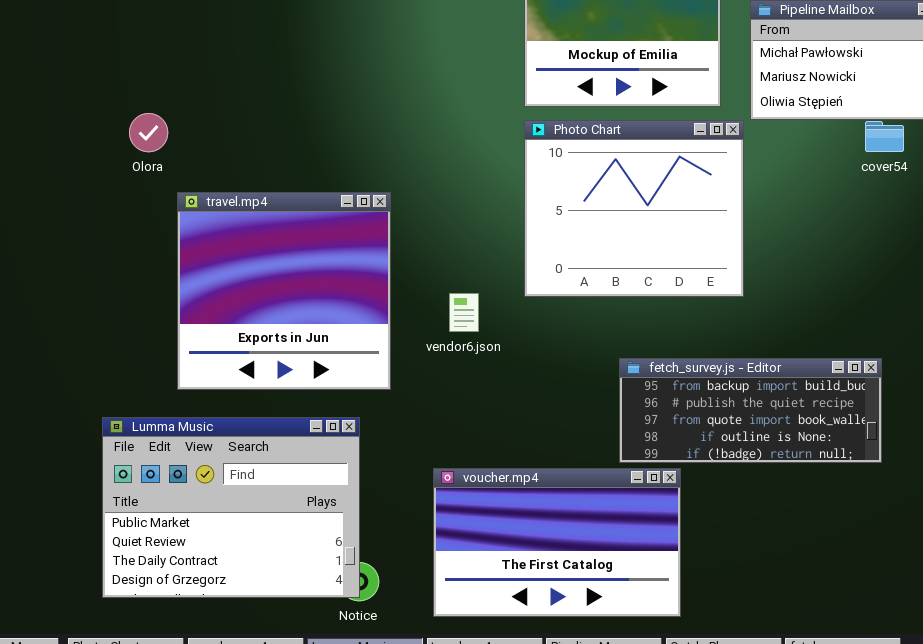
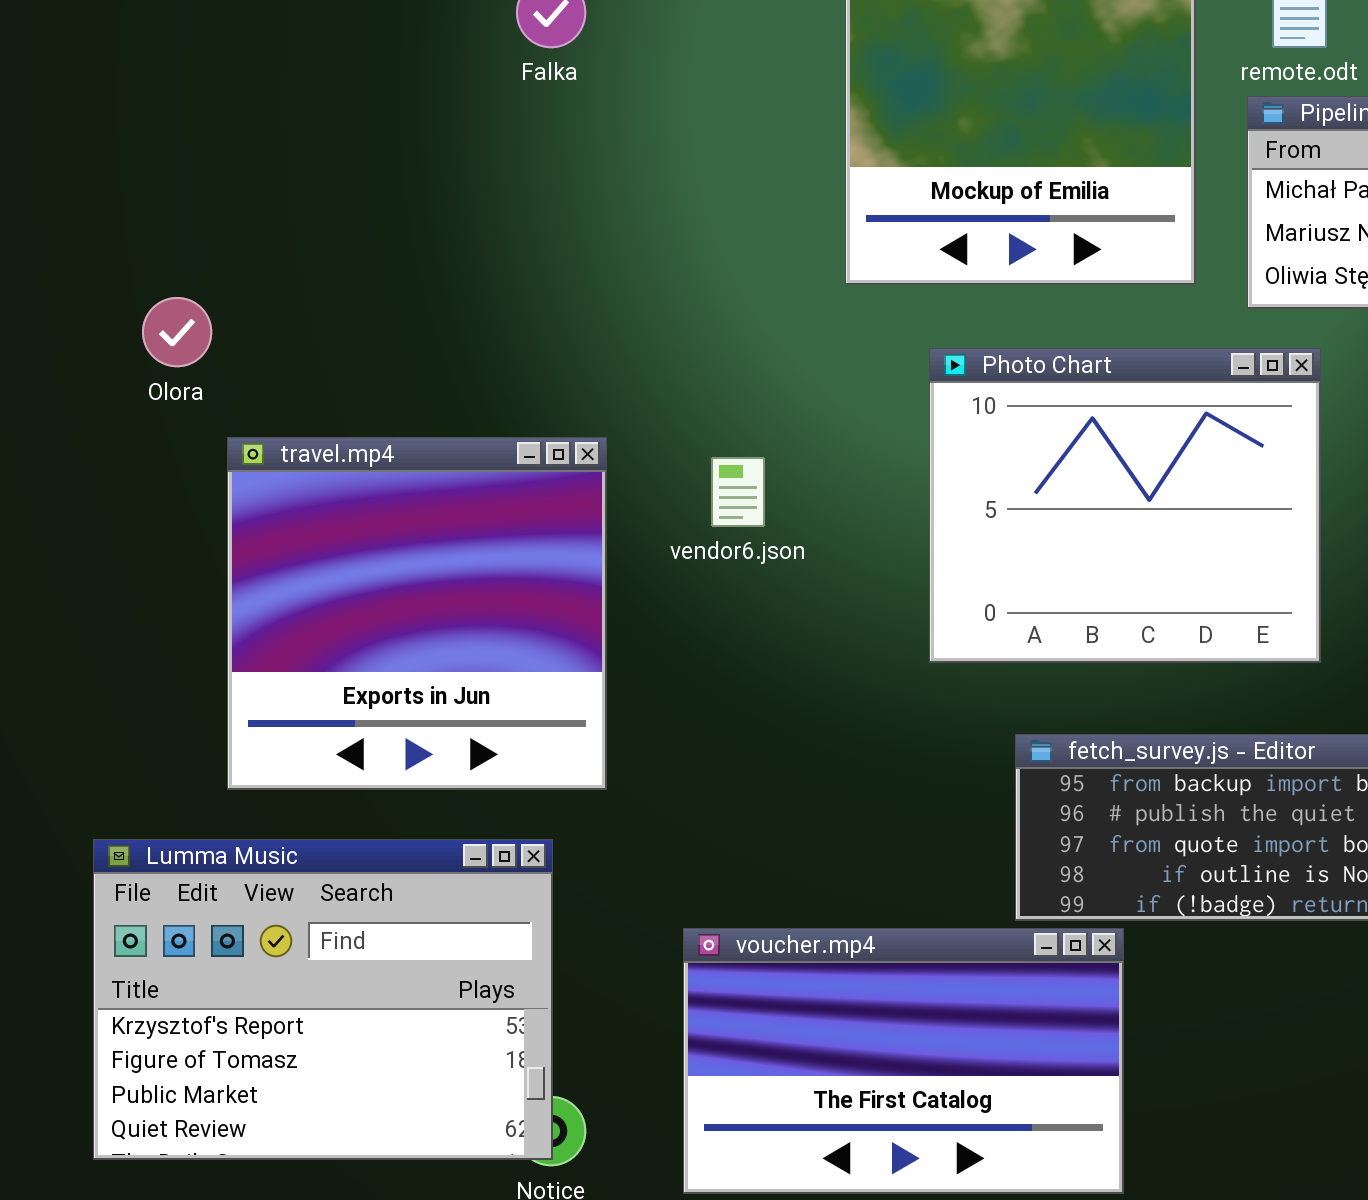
Photo Chart: [524,120,744,297] -> [929,348,1321,663], moved
vendor6.json: [449,293,479,332] -> [711,457,765,527], moved
Lumma Music: [102,417,360,598] -> [93,839,553,1160], scrolled up 2 rows

